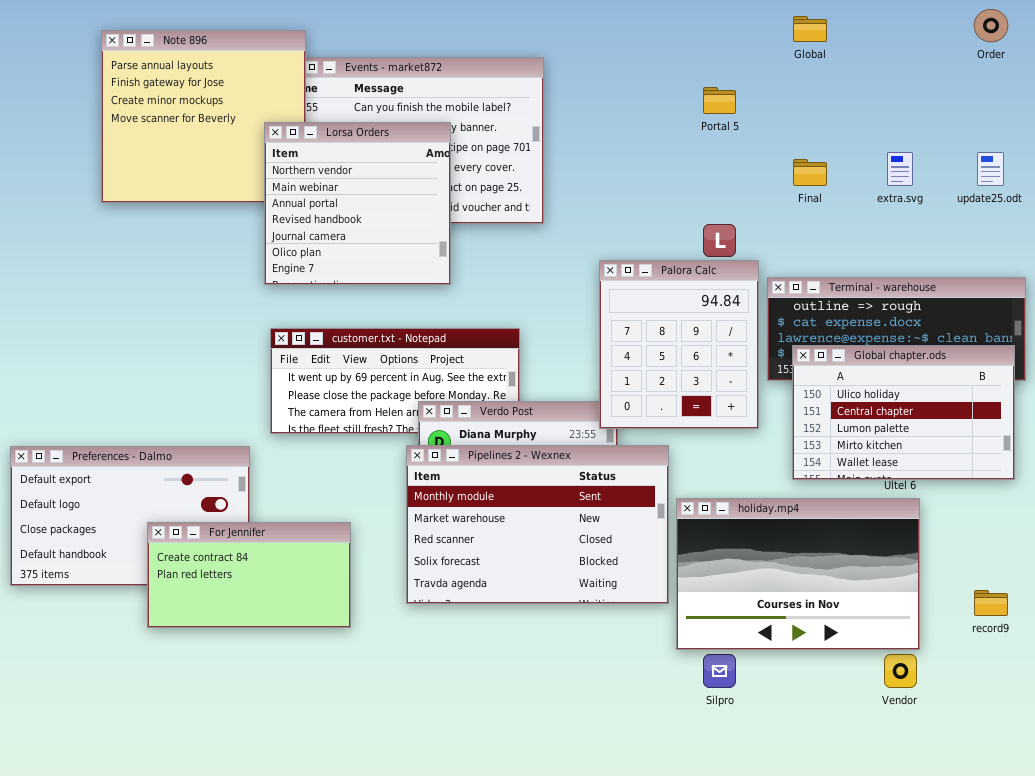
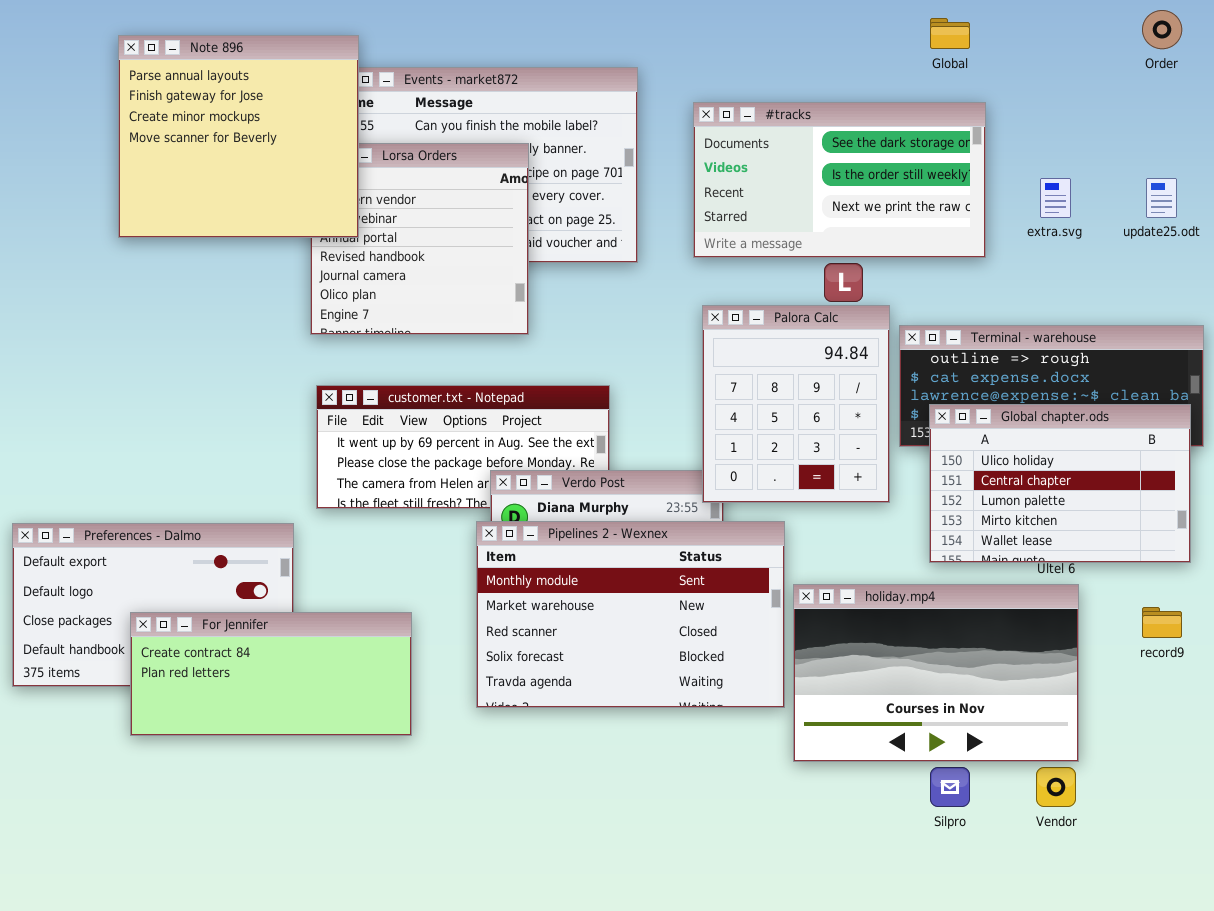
Note 896: [101,30,306,203] -> [118,35,359,238], raised
#tracks: none -> [693,102,986,258], opened
For Jennifer: [147,522,351,628] -> [130,612,412,736], resized
record9: [974,590,1008,616] -> [1142,607,1182,638], moved
Silpro: [703,654,736,688] -> [930,767,970,807], moved

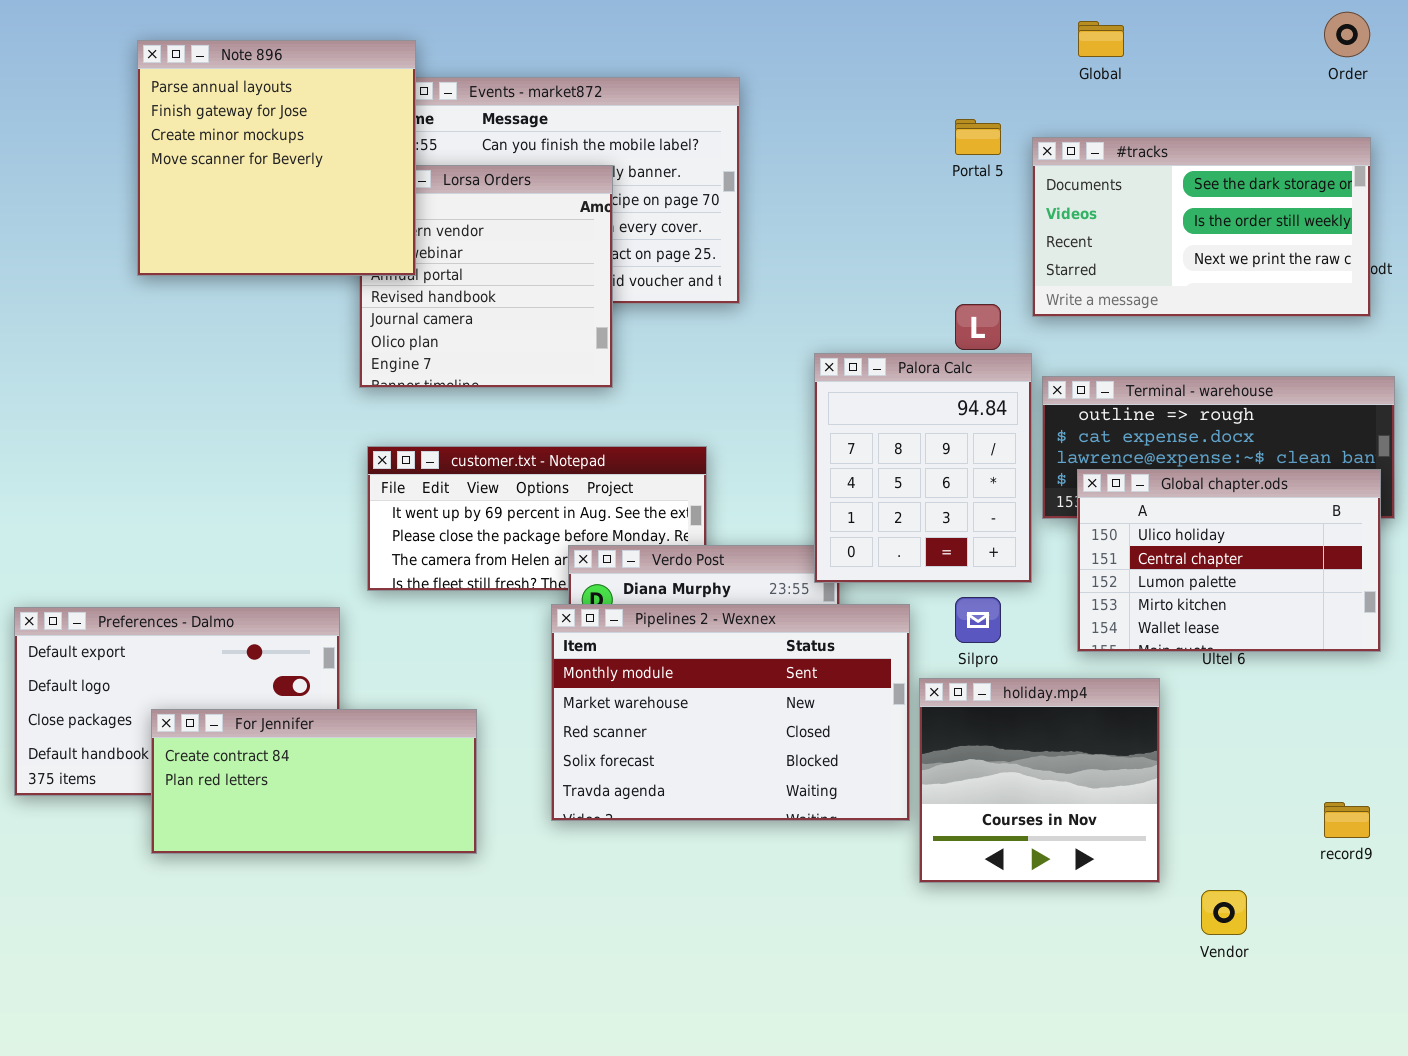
#tracks: [693,102,986,258] -> [1032,137,1371,317], moved
holiday.mp4: [793,584,1079,762] -> [919,678,1160,883], resized
record9: [1142,607,1182,638] -> [1324,802,1370,838], moved
Silpro: [930,767,970,807] -> [955,597,1001,643], moved

